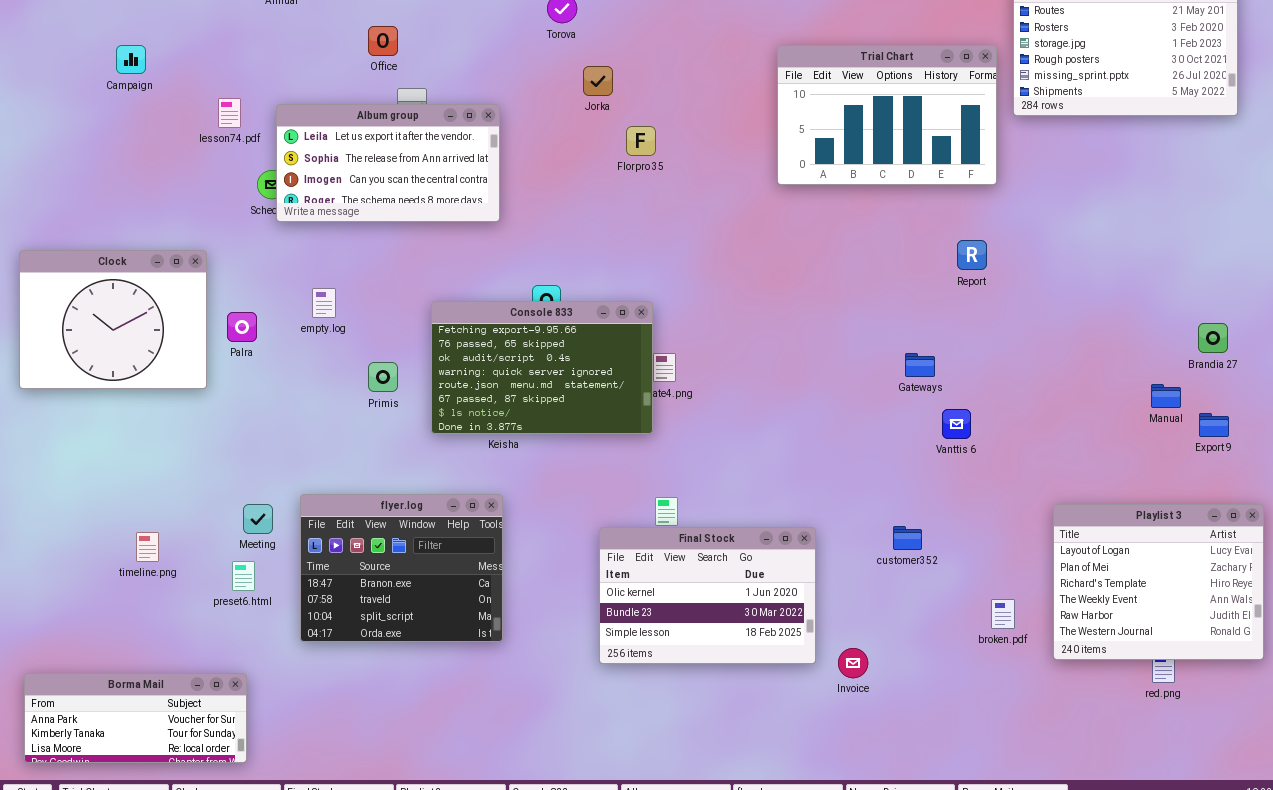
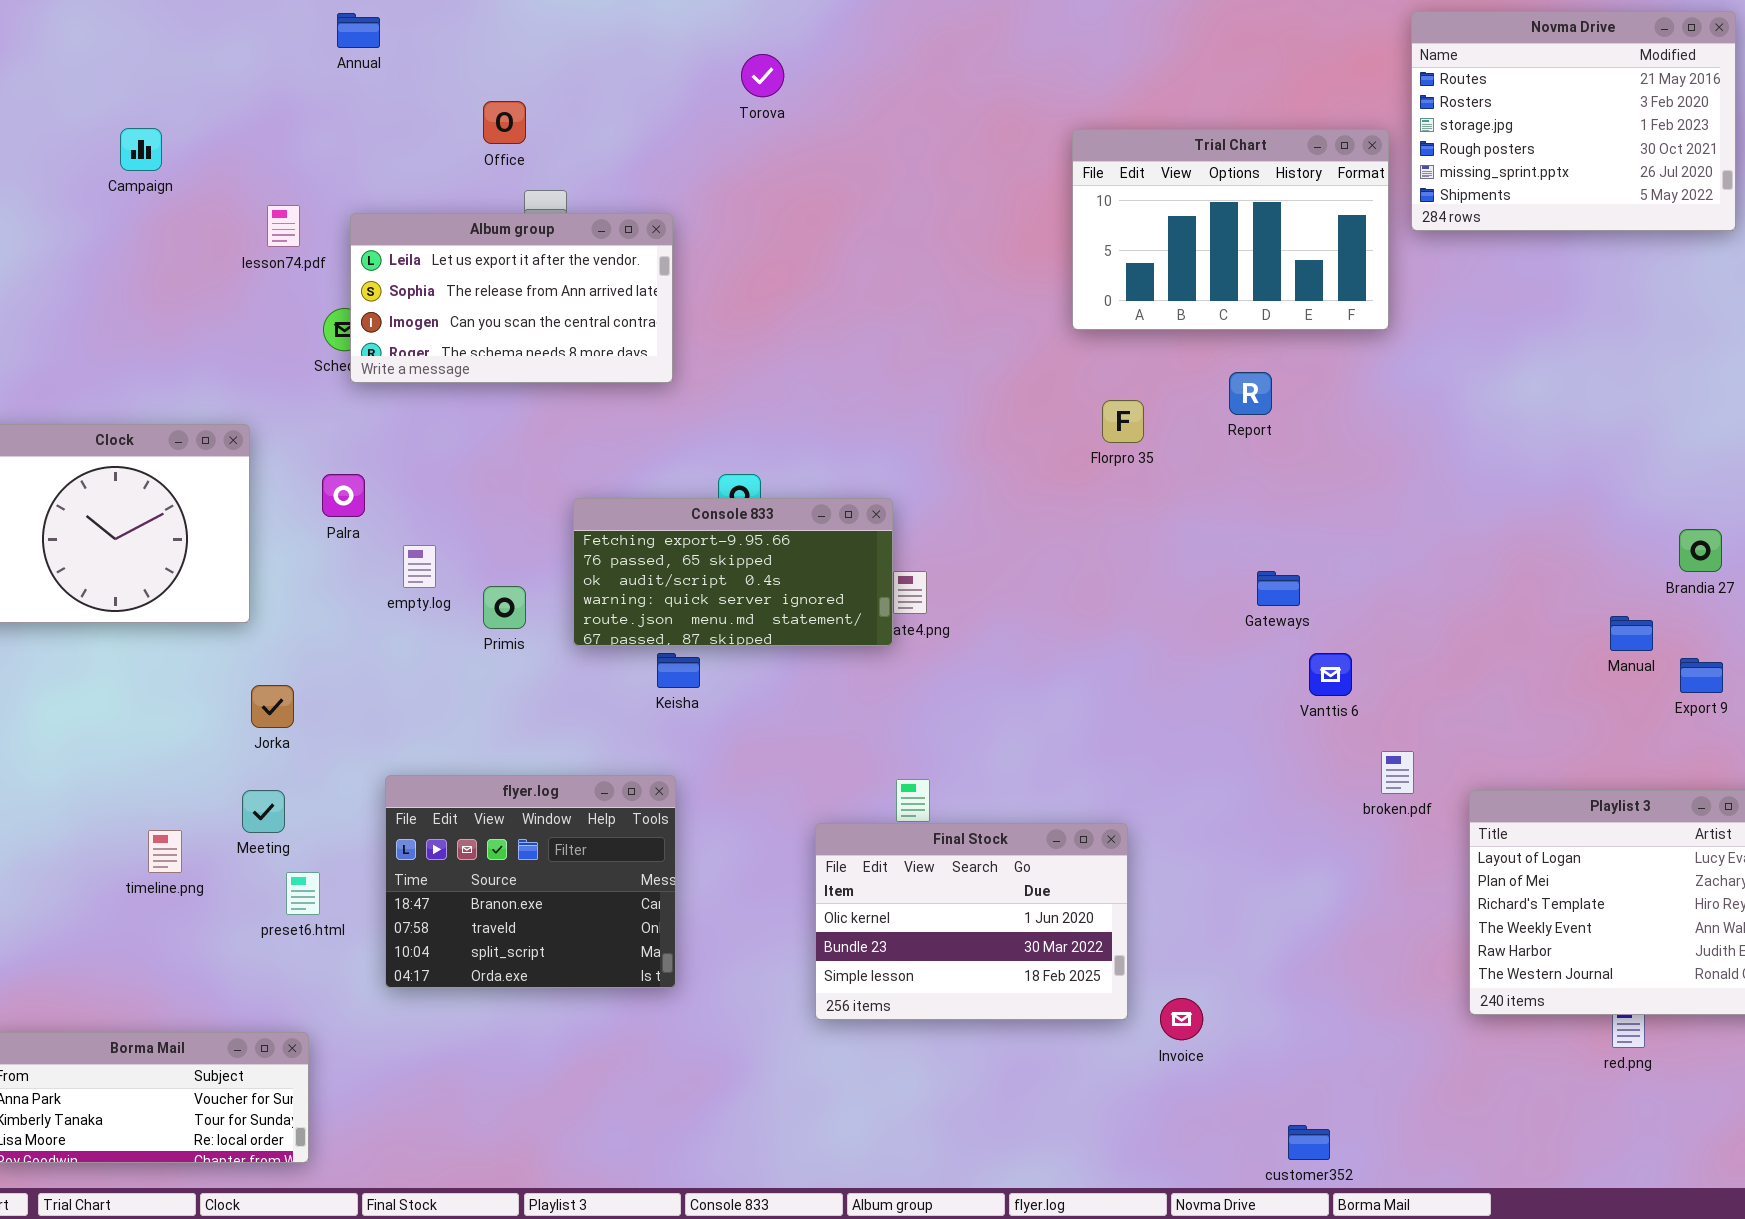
Jorka: [583,66,613,96] -> [251,685,294,728], moved
Florpro 35: [626,126,656,156] -> [1102,400,1144,443], moved
Report: [957,240,987,270] -> [1229,372,1272,415], moved
empty.log: [312,288,336,318] -> [403,545,436,588], moved
Console 833: [431,301,653,434] -> [573,498,893,646], resized
Palra: [227,312,257,342] -> [322,474,365,517], moved
Meeting: [243,504,273,534] -> [242,790,285,833], moved
customer352: [893,526,922,550] -> [1288,1125,1330,1160], moved
broken.pdf: [991,599,1015,629] -> [1381,751,1414,794], moved

